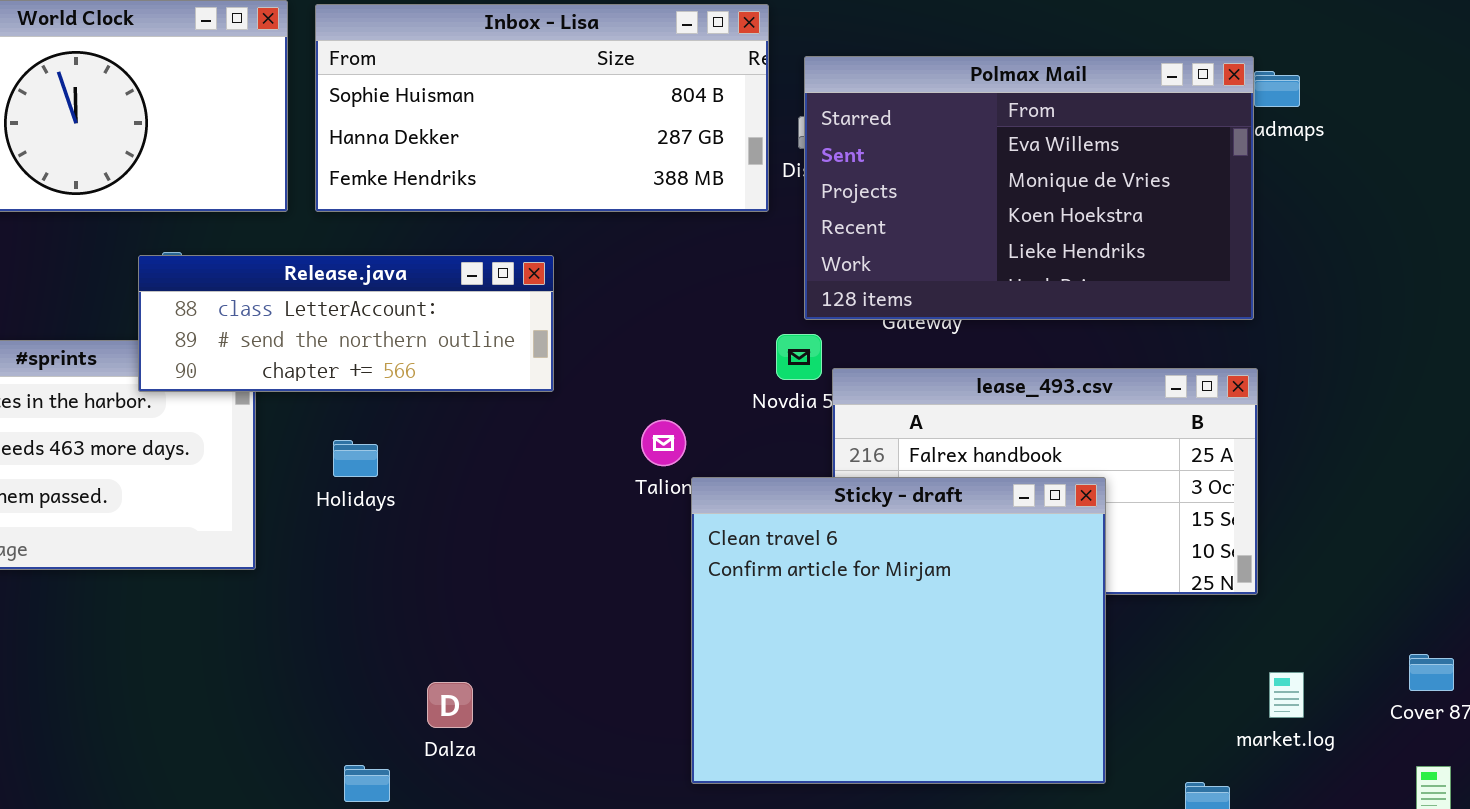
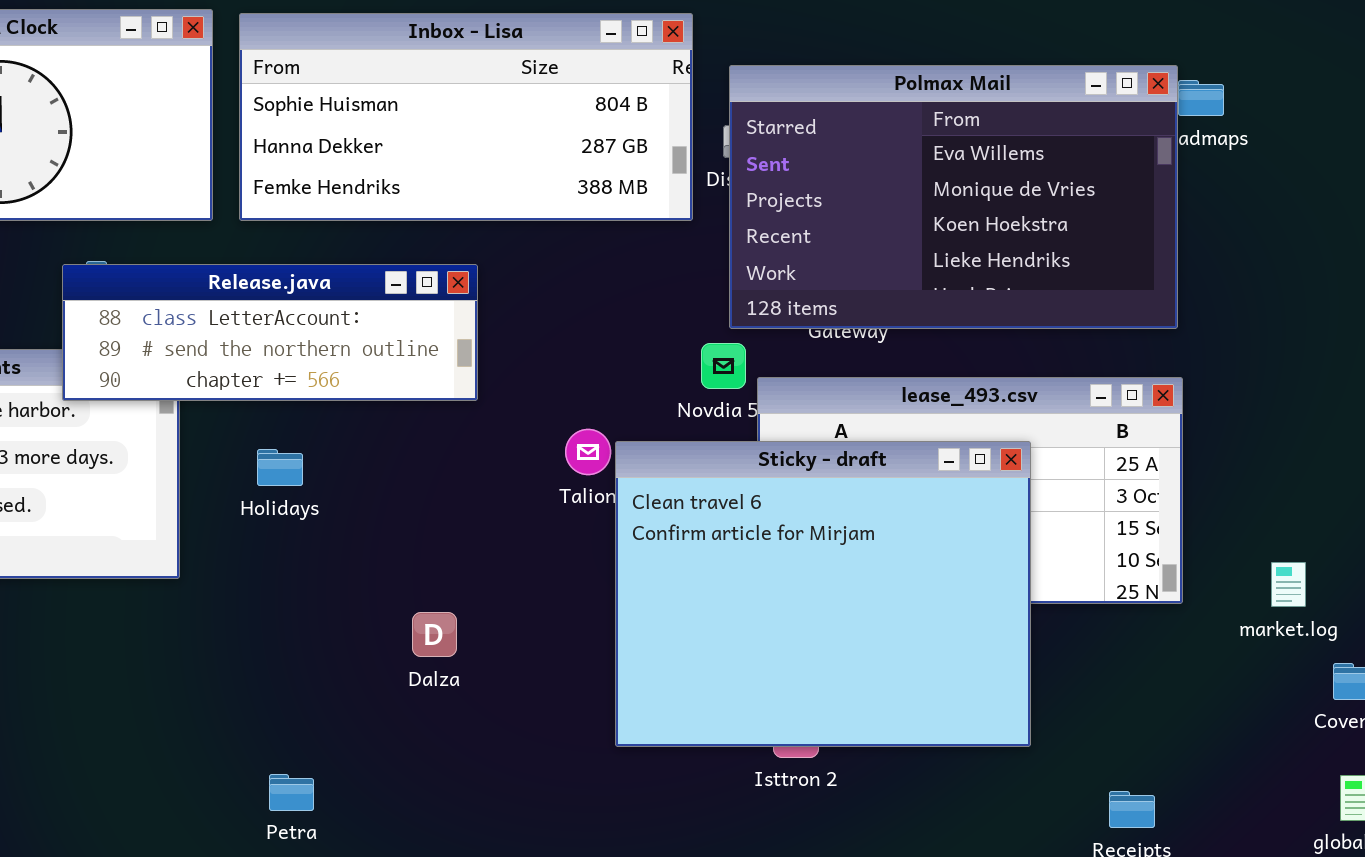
Sticky - draft: [691,477,1106,784] -> [615,441,1031,747], moved
market.log: [1269,672,1304,718] -> [1271,562,1306,607], moved
Dalza: [427,682,473,728] -> [412,612,457,657], moved

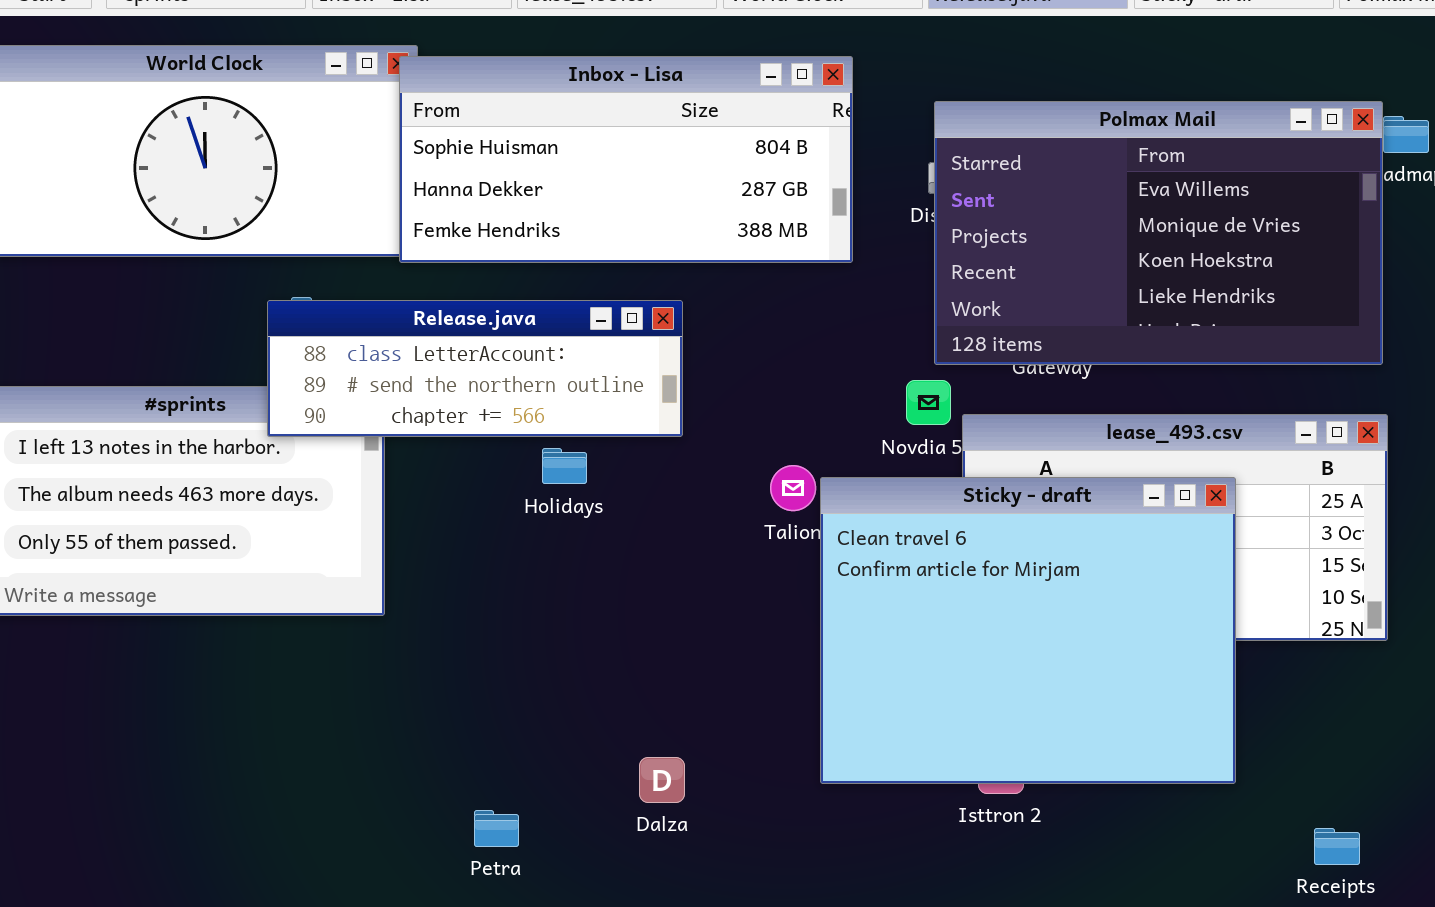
Inbox - Lisa: [239,13,693,221] -> [399,56,853,263], moved
Holidays: [257,449,303,486] -> [542,448,587,484], moved
Dalza: [412,612,457,657] -> [639,757,685,803], moved

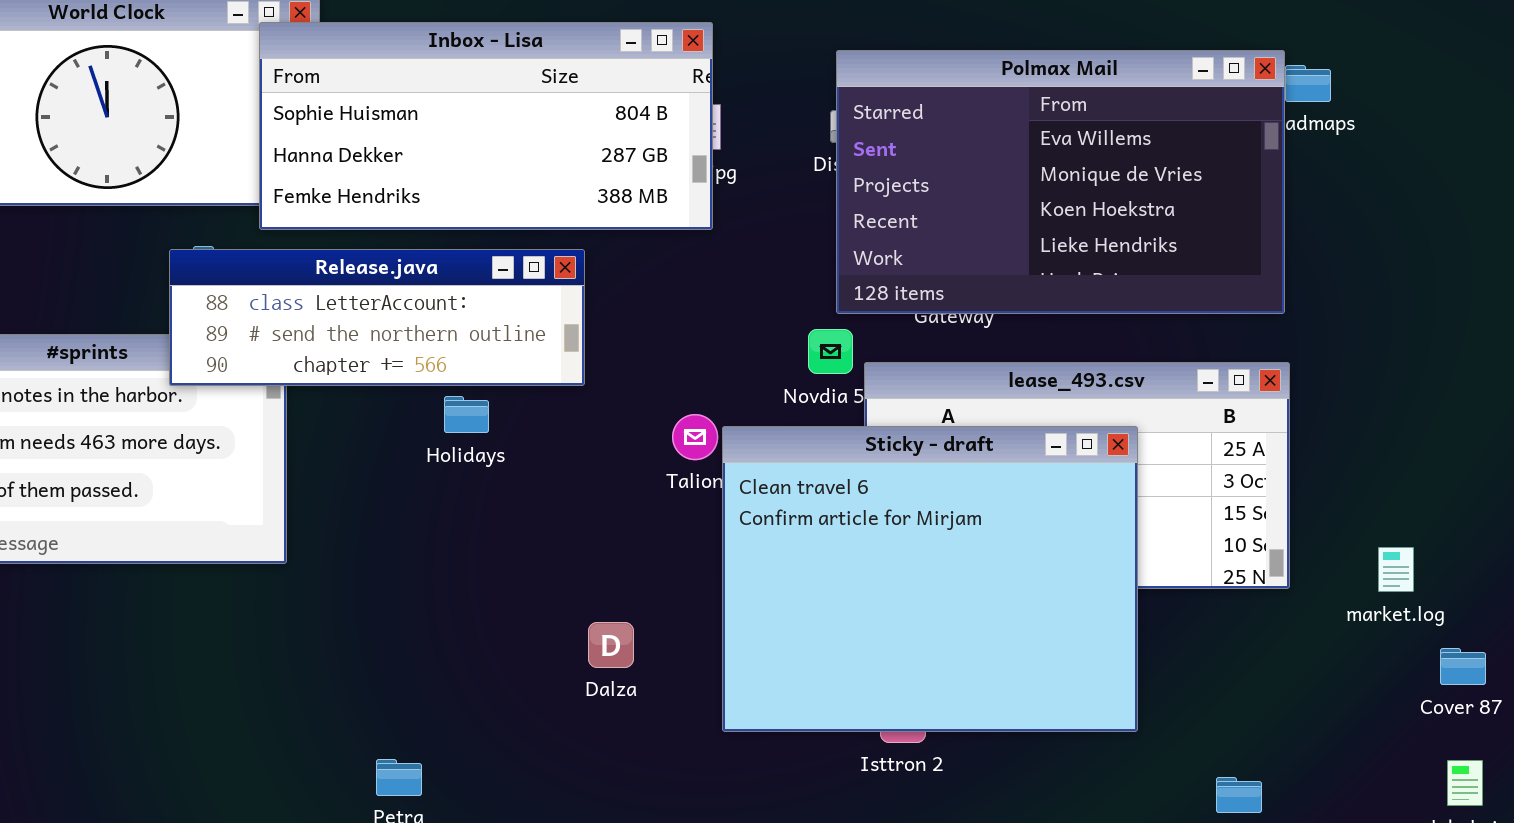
Inbox - Lisa: [399,56,853,263] -> [259,22,713,230], moved
Dalza: [639,757,685,803] -> [588,622,634,668], moved

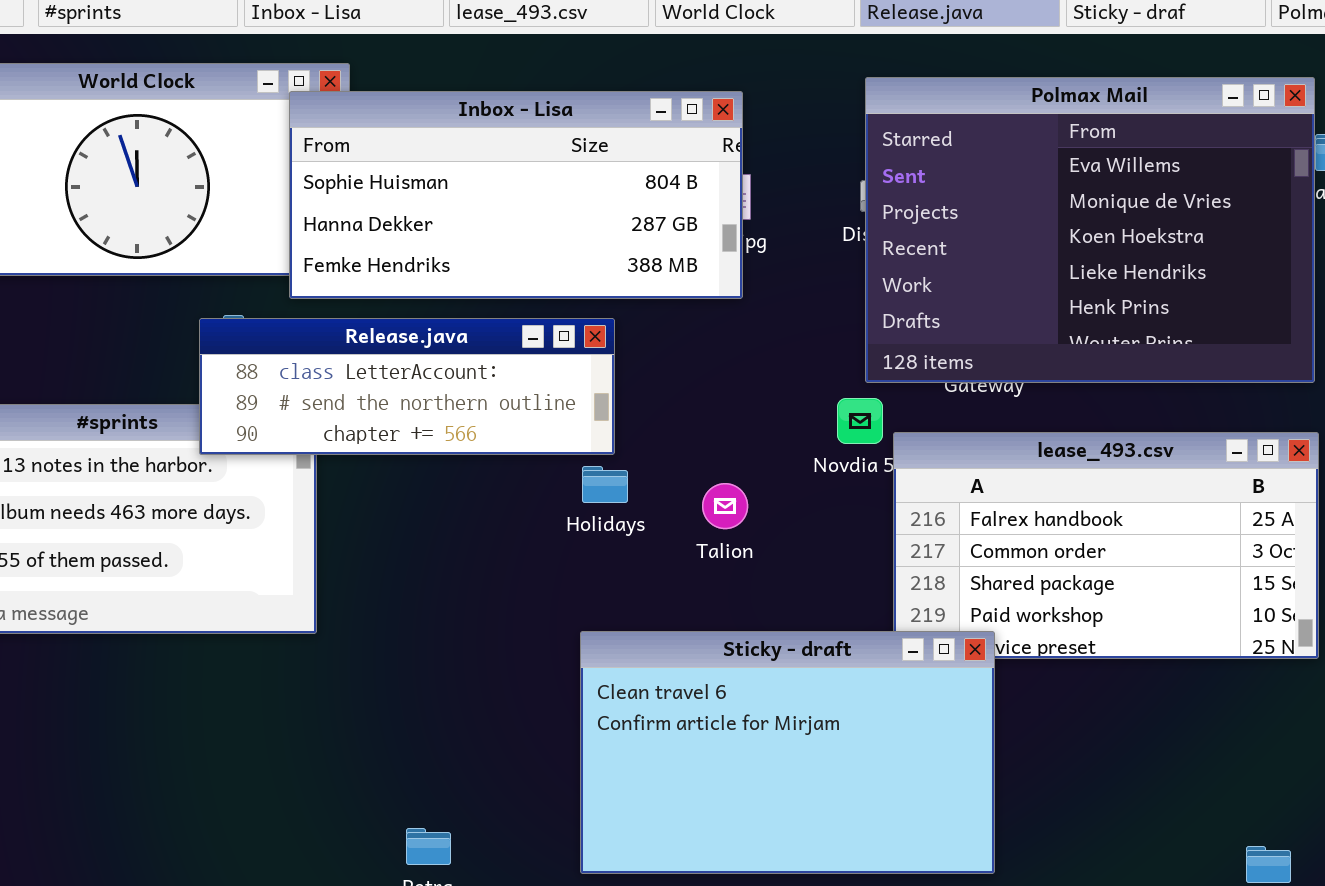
Polmax Mail: [836,50,1285,314] -> [865,77,1315,383], resized
Holidays: [444,396,489,433] -> [582,466,628,503], moved
Sticky - draft: [722,426,1138,732] -> [580,631,995,874], moved, resized

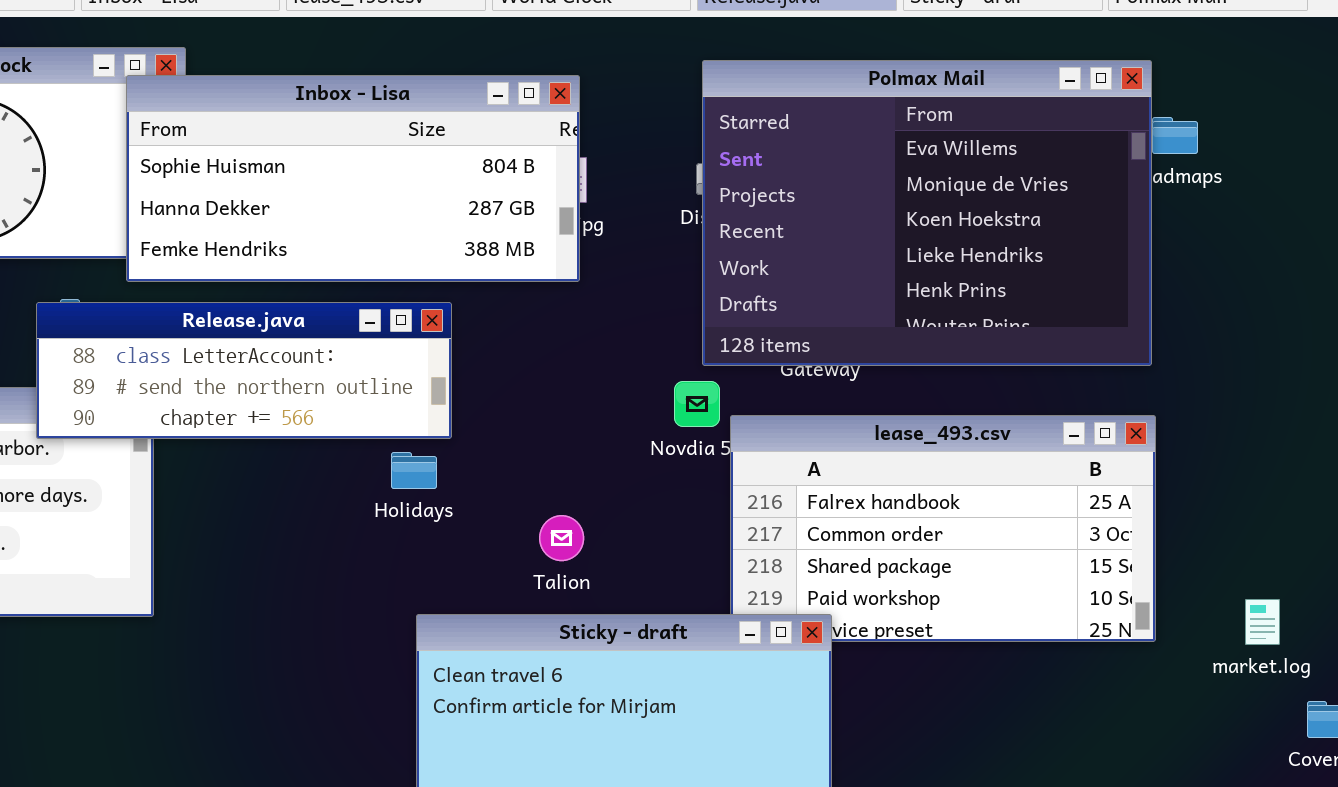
Holidays: [582,466,628,503] -> [391,452,437,489], moved
Talion: [702,483,748,529] -> [539,515,584,561], moved

